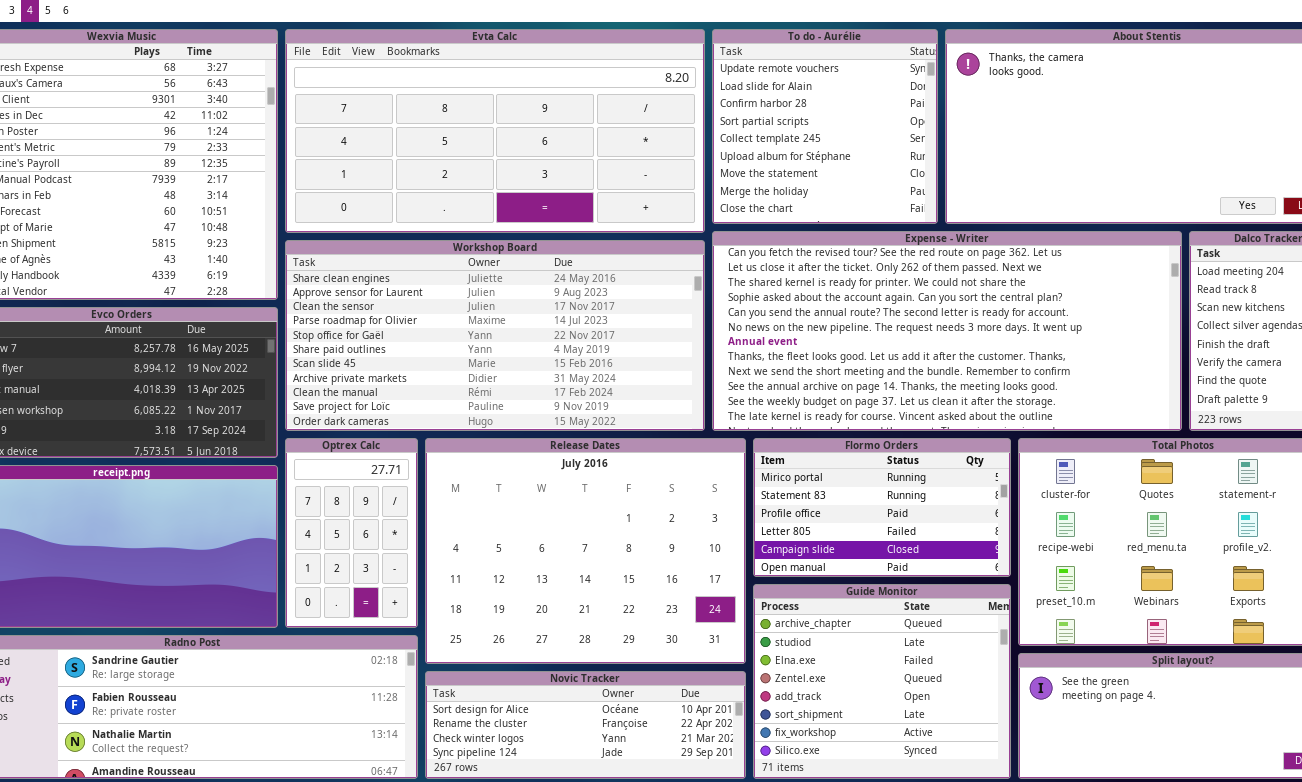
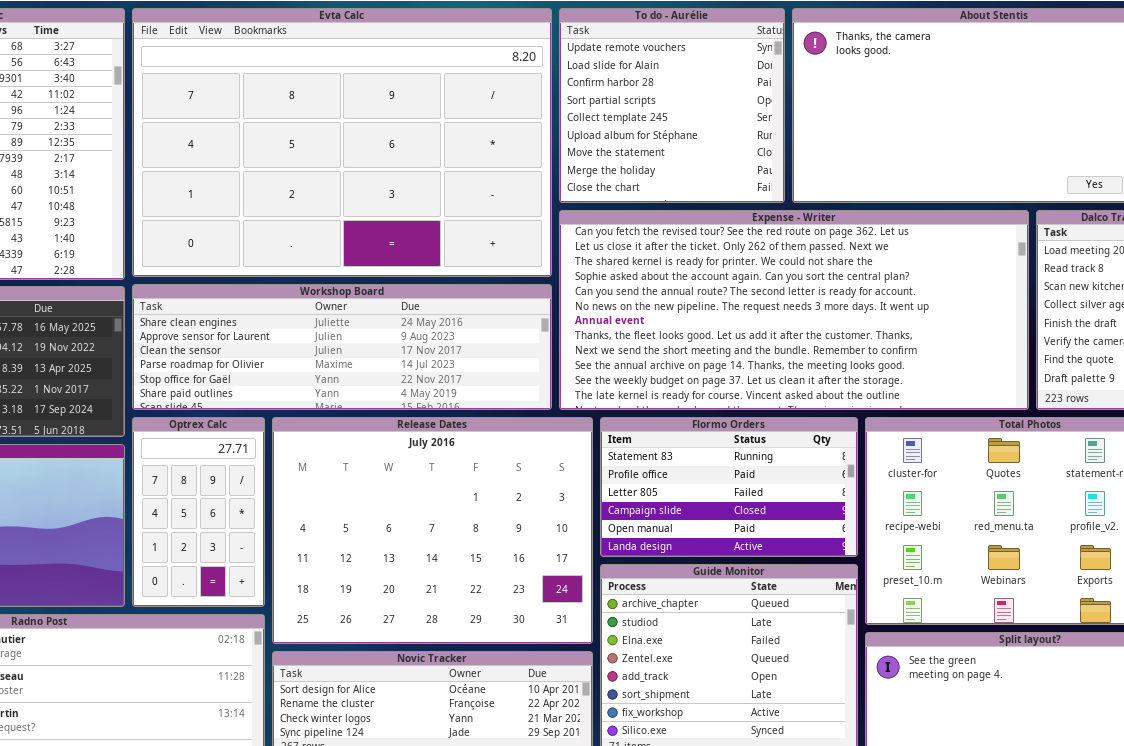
Evta Calc: [285,29,705,233] -> [132,8,552,277], resized
Workshop Board: [285,240,705,431] -> [132,284,552,410], resized
Flormo Orders: [753,438,1011,577] -> [600,417,858,557], scrolled down 1 row

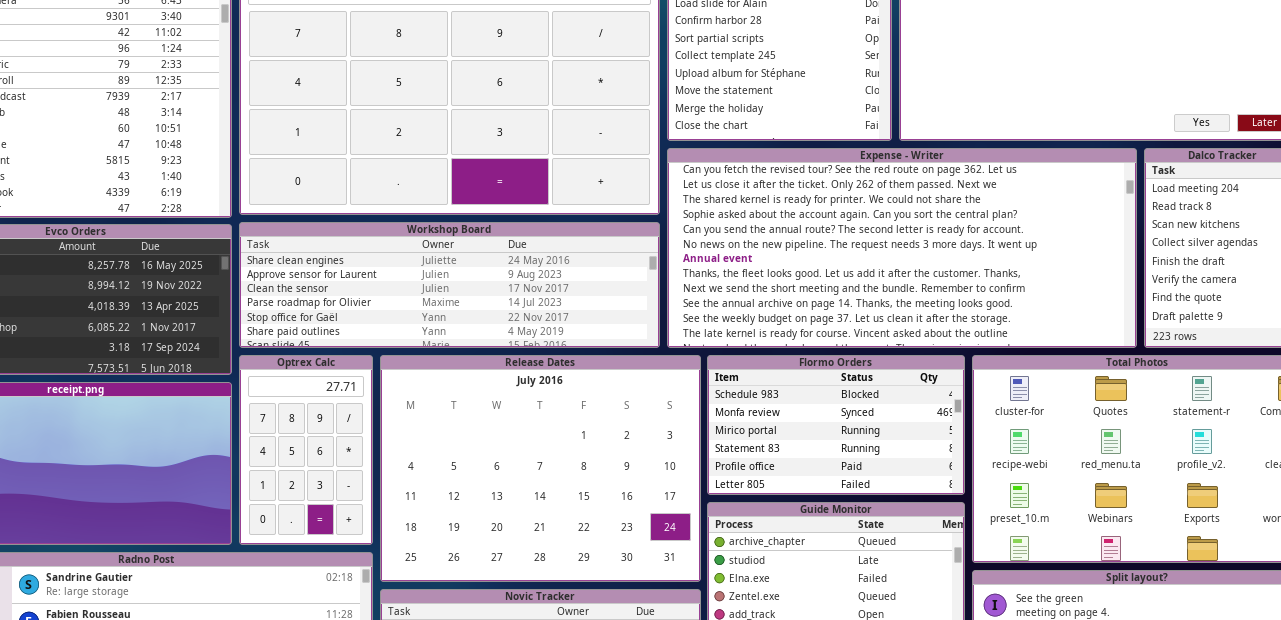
Flormo Orders: [600,417,858,557] -> [707,355,965,495], scrolled up 3 rows

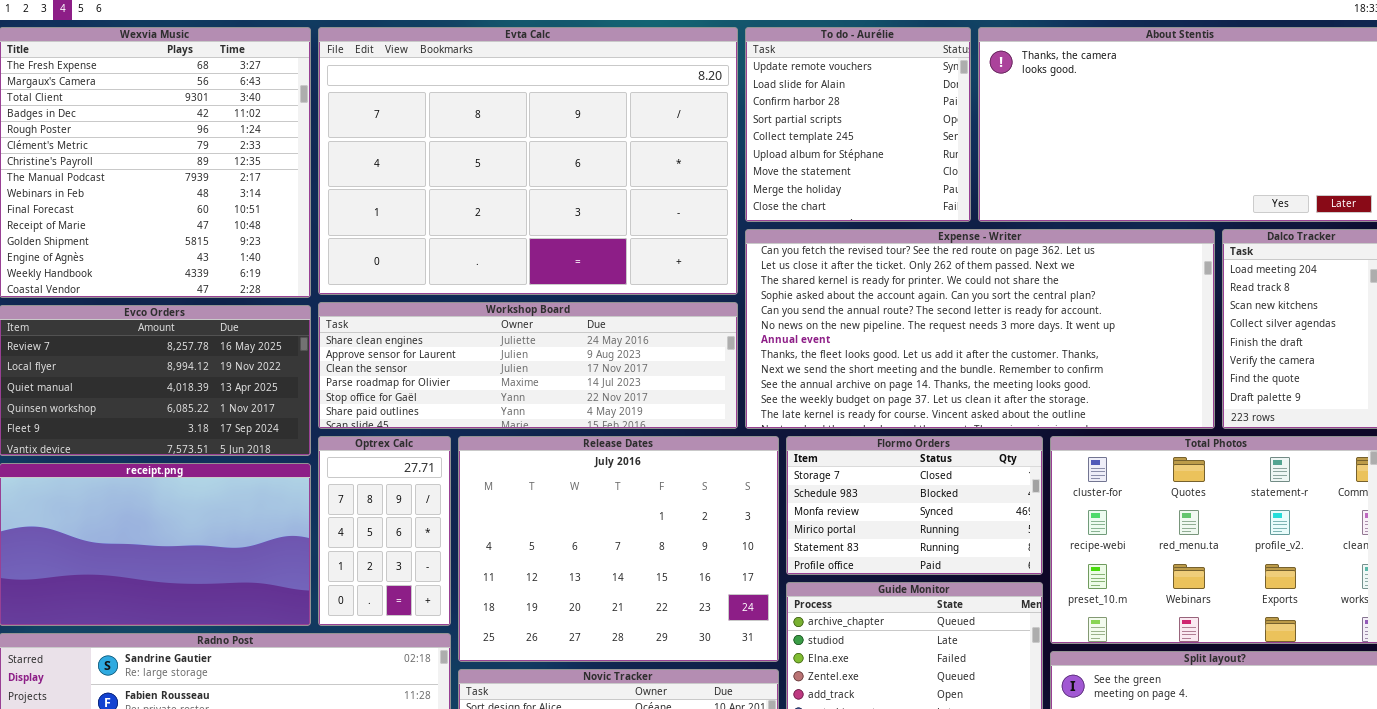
Flormo Orders: [707,355,965,495] -> [786,436,1043,575], scrolled up 1 row

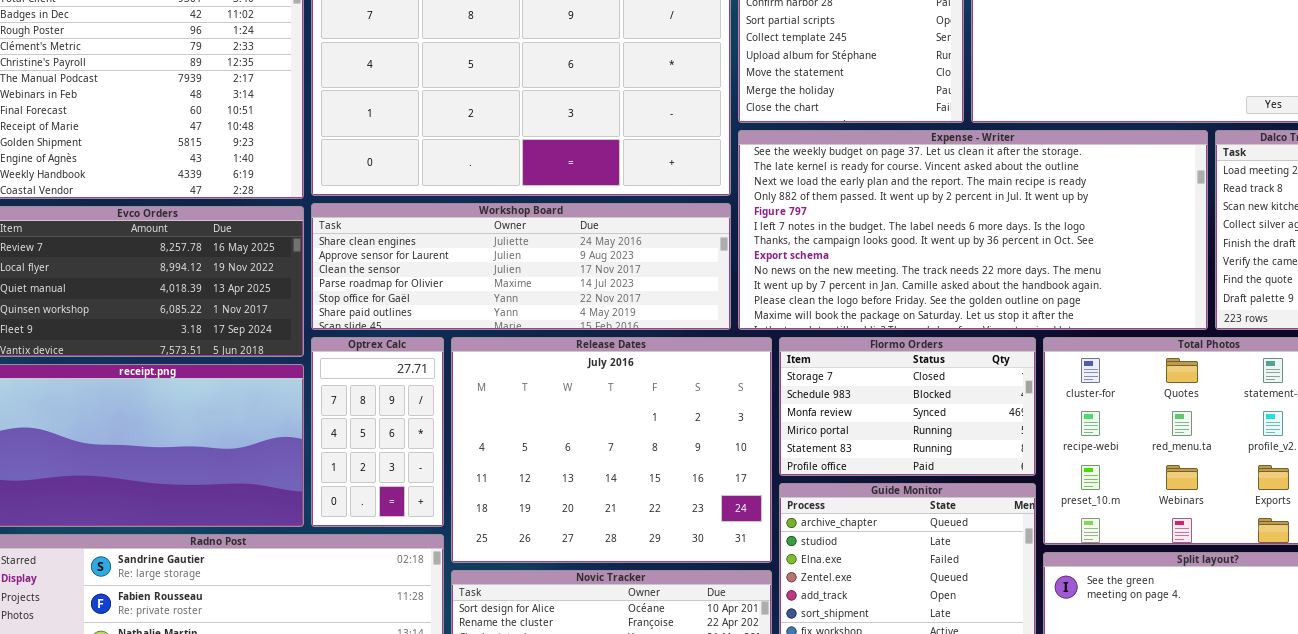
Expense - Writer: [745,229,1215,429] -> [738,130,1208,330], scrolled down 10 rows

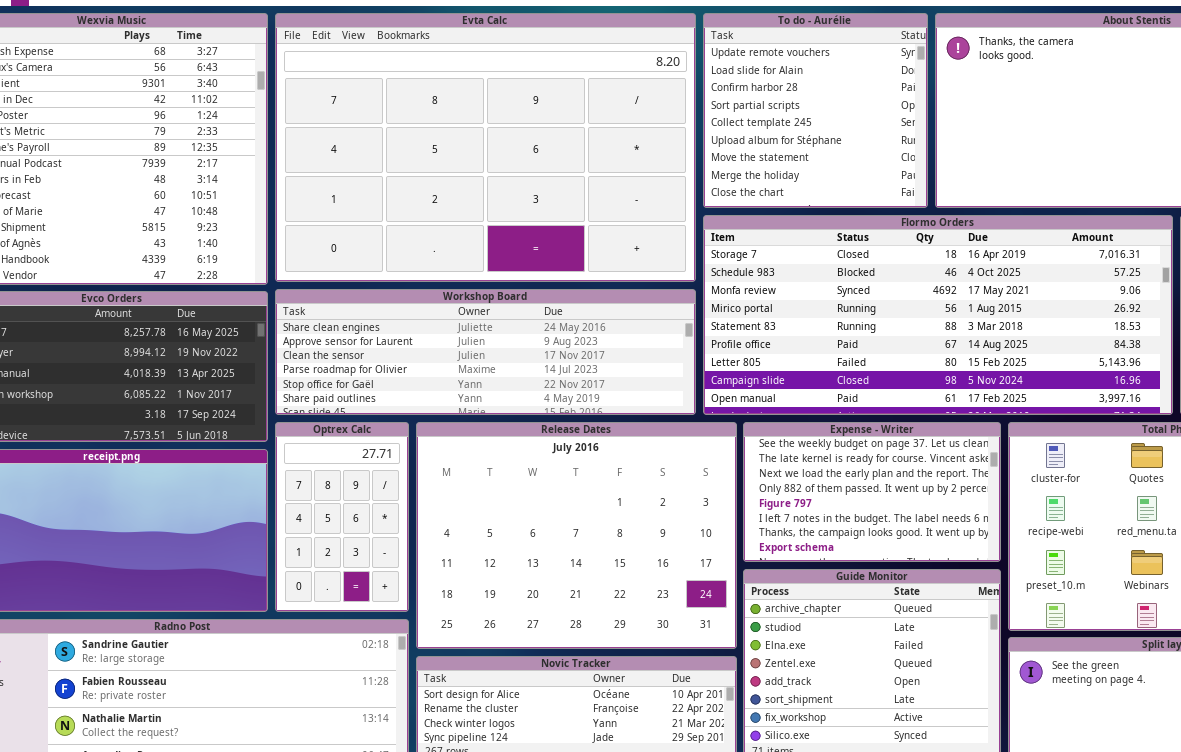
Expense - Writer: [738,130,1208,330] -> [743,422,1001,562], moved, resized
Flormo Orders: [779,337,1036,476] -> [703,215,1173,415], moved, resized

